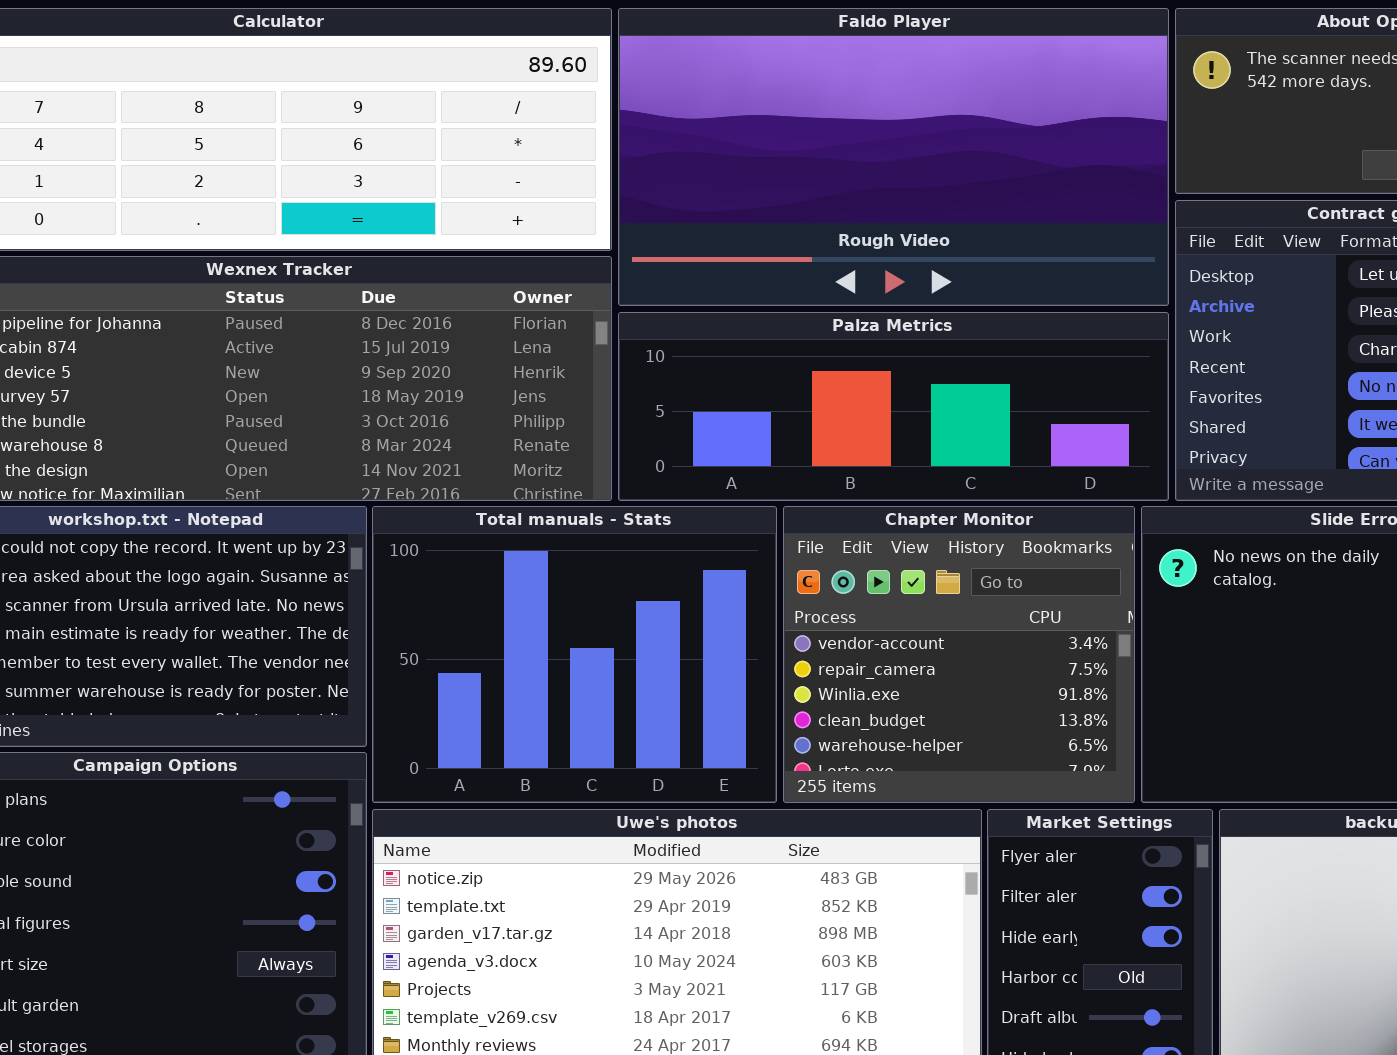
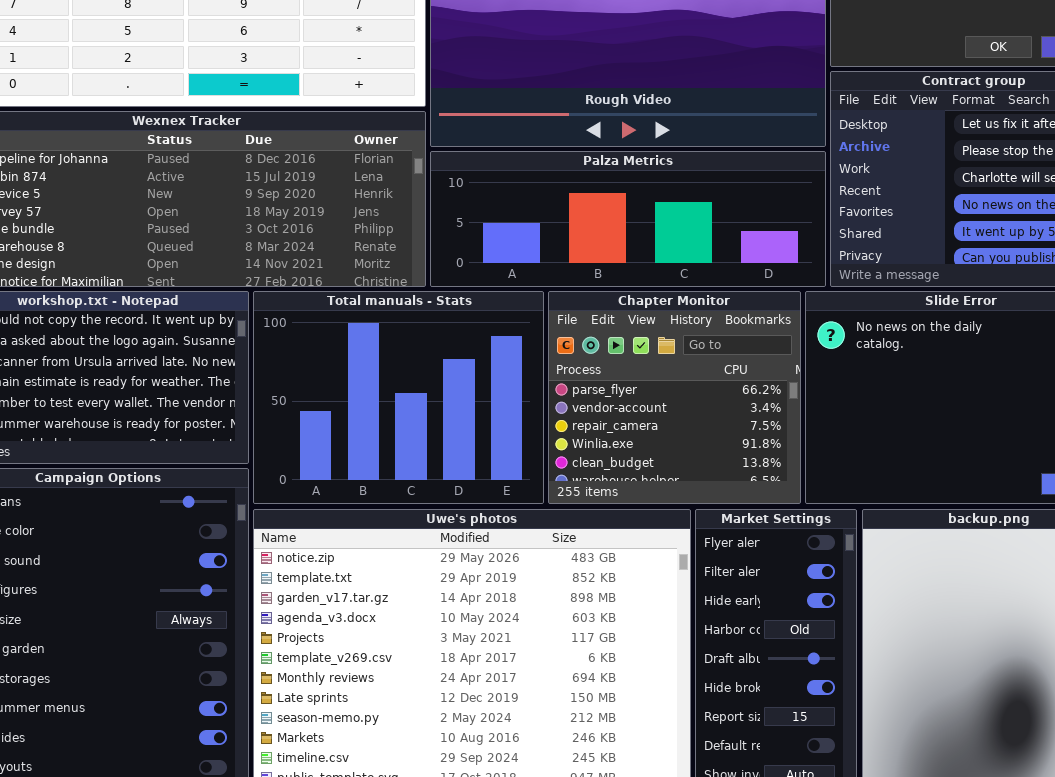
Chapter Monitor: [783,506,1135,803] -> [548,291,801,504], scrolled up 1 row

